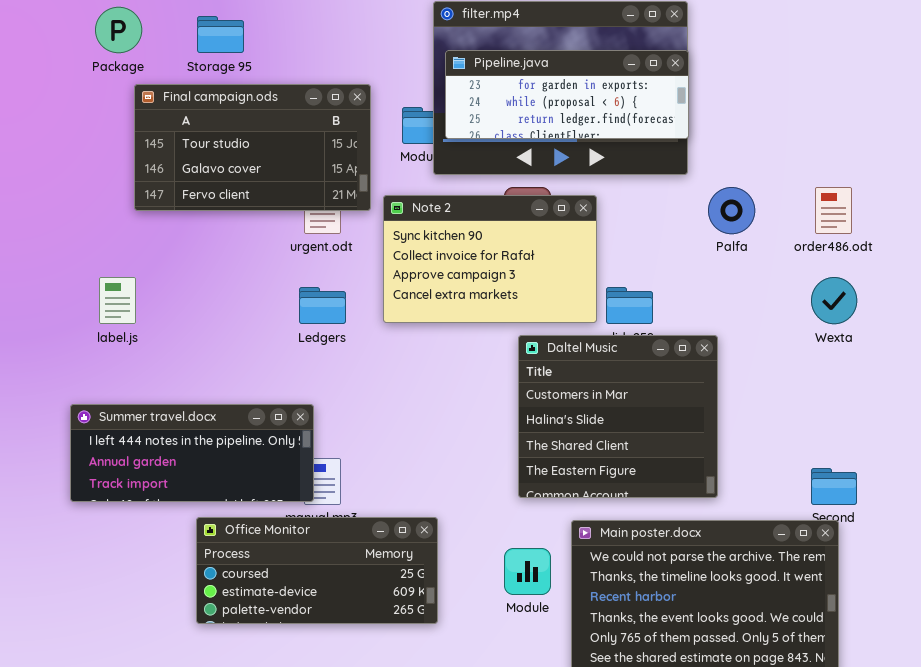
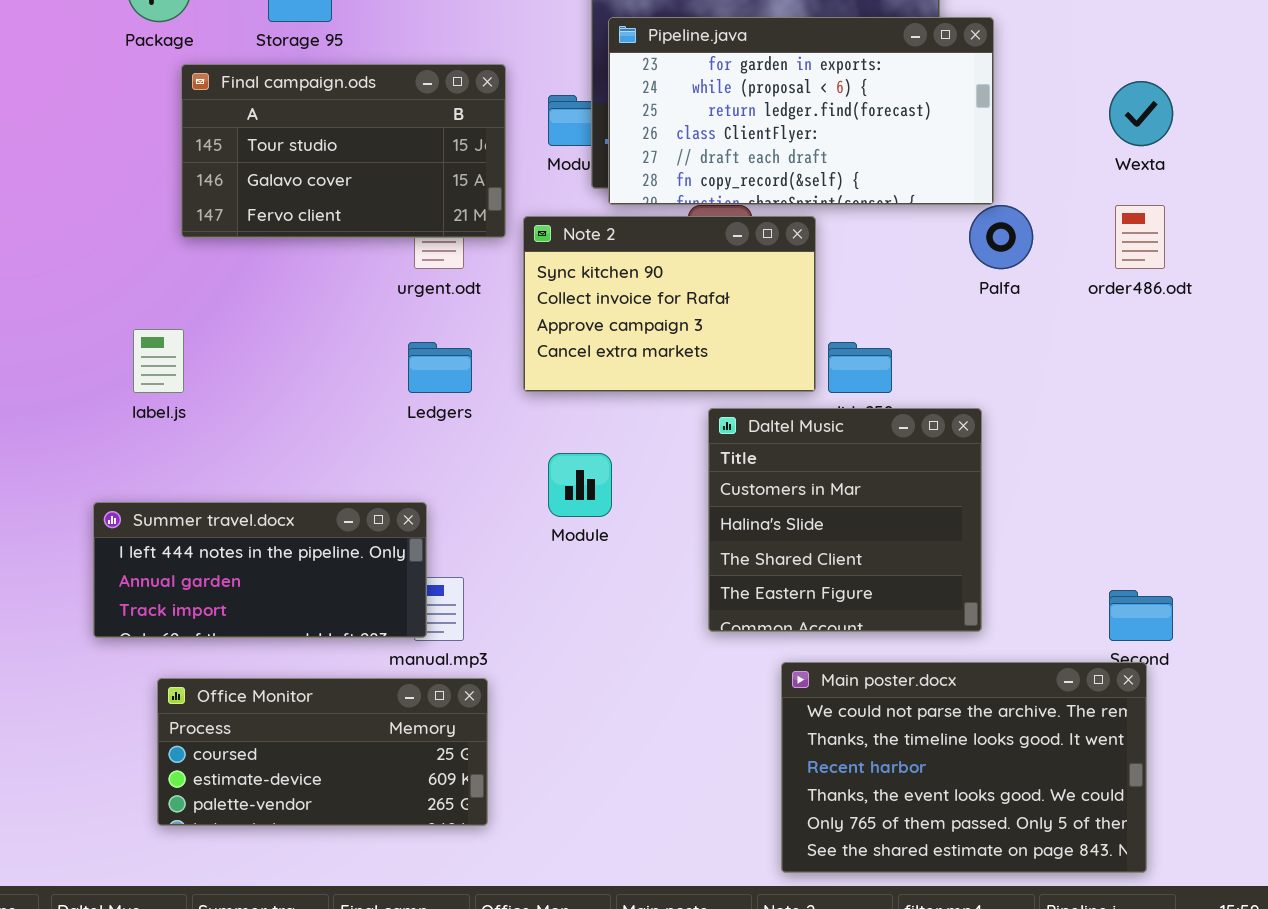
Pipeline.java: [445,50,689,139] -> [608,17,994,205], resized
Wexta: [811,277,857,324] -> [1109,81,1173,146], moved
Office Monitor: [196,517,438,624] -> [157,678,488,826], moved
Module: [504,548,551,595] -> [548,453,612,517], moved

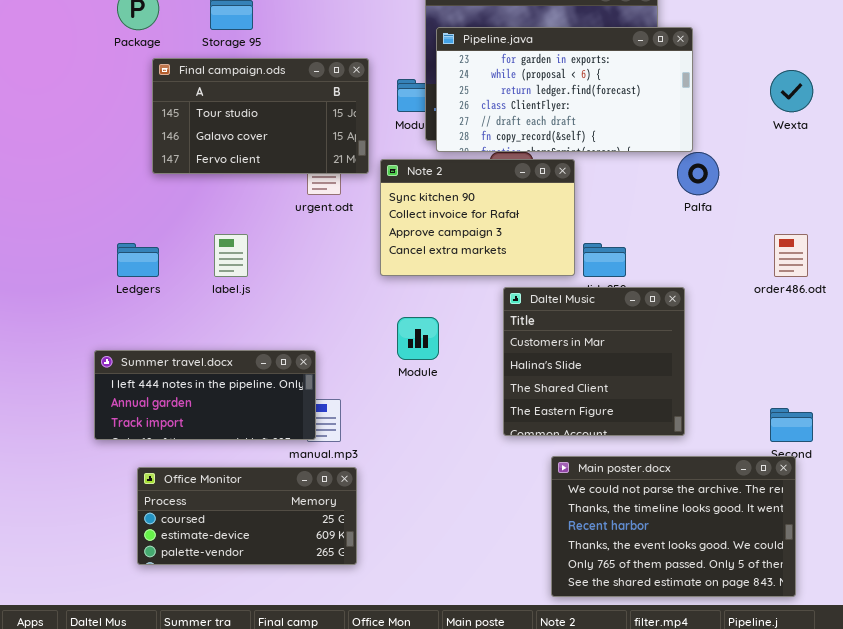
order486.odt: [1115,205,1165,269] -> [774,234,808,277], moved
label.js: [133,329,184,393] -> [214,234,248,277], moved
Ledgers: [408,342,472,393] -> [117,243,159,277], moved

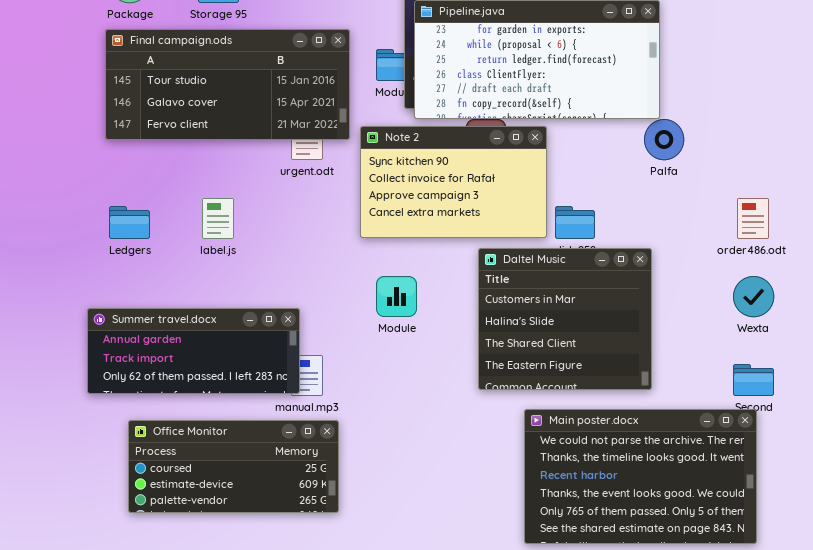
Final campaign.ods: [152,58,369,174] -> [105,29,350,140], resized
Wexta: [770,70,813,112] -> [733,276,774,317], moved
Summer travel.docx: [94,350,316,440] -> [87,308,300,394], scrolled down 1 row

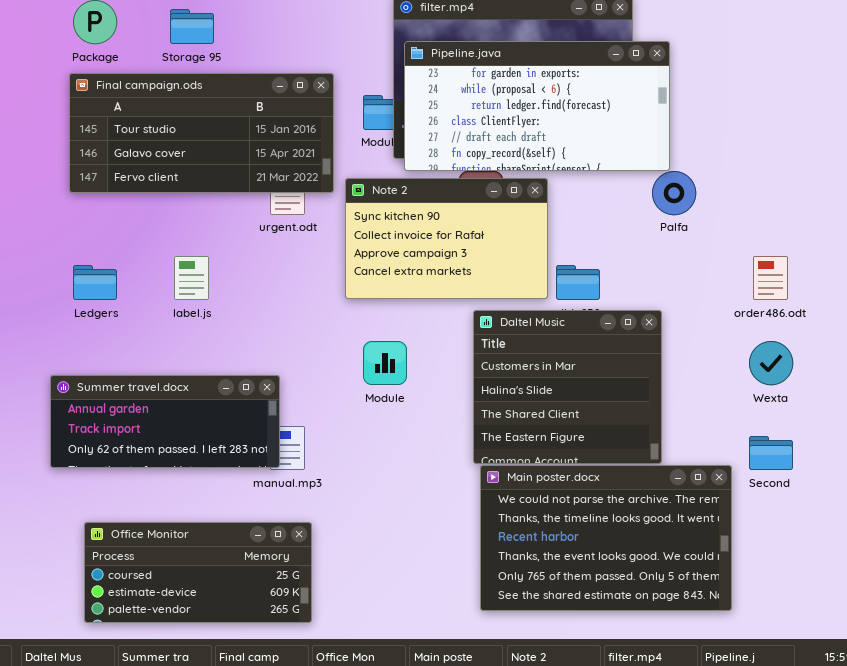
Main poster.docx: [524,409,757,544] -> [480,465,732,611], moved
Office Monitor: [128,420,339,513] -> [84,522,312,623], moved

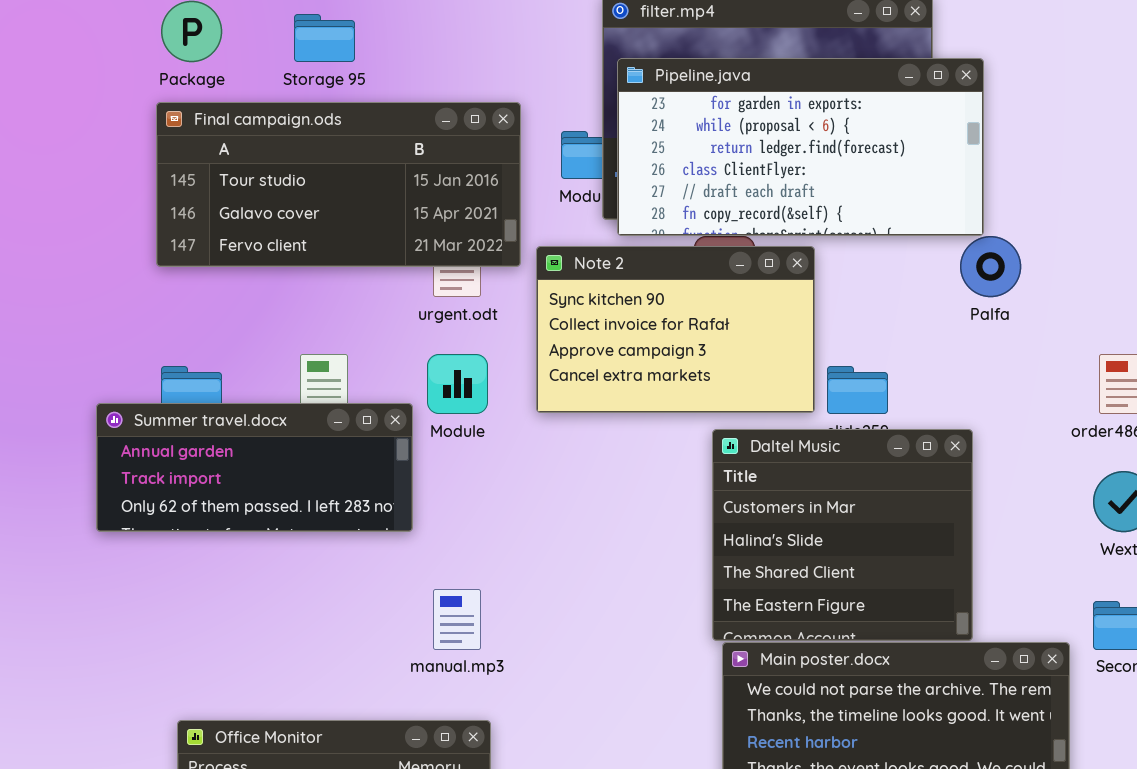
Module: [363,341,407,385] -> [427,354,488,414], moved
Summer travel.docx: [50,375,280,468] -> [96,403,413,532], moved

